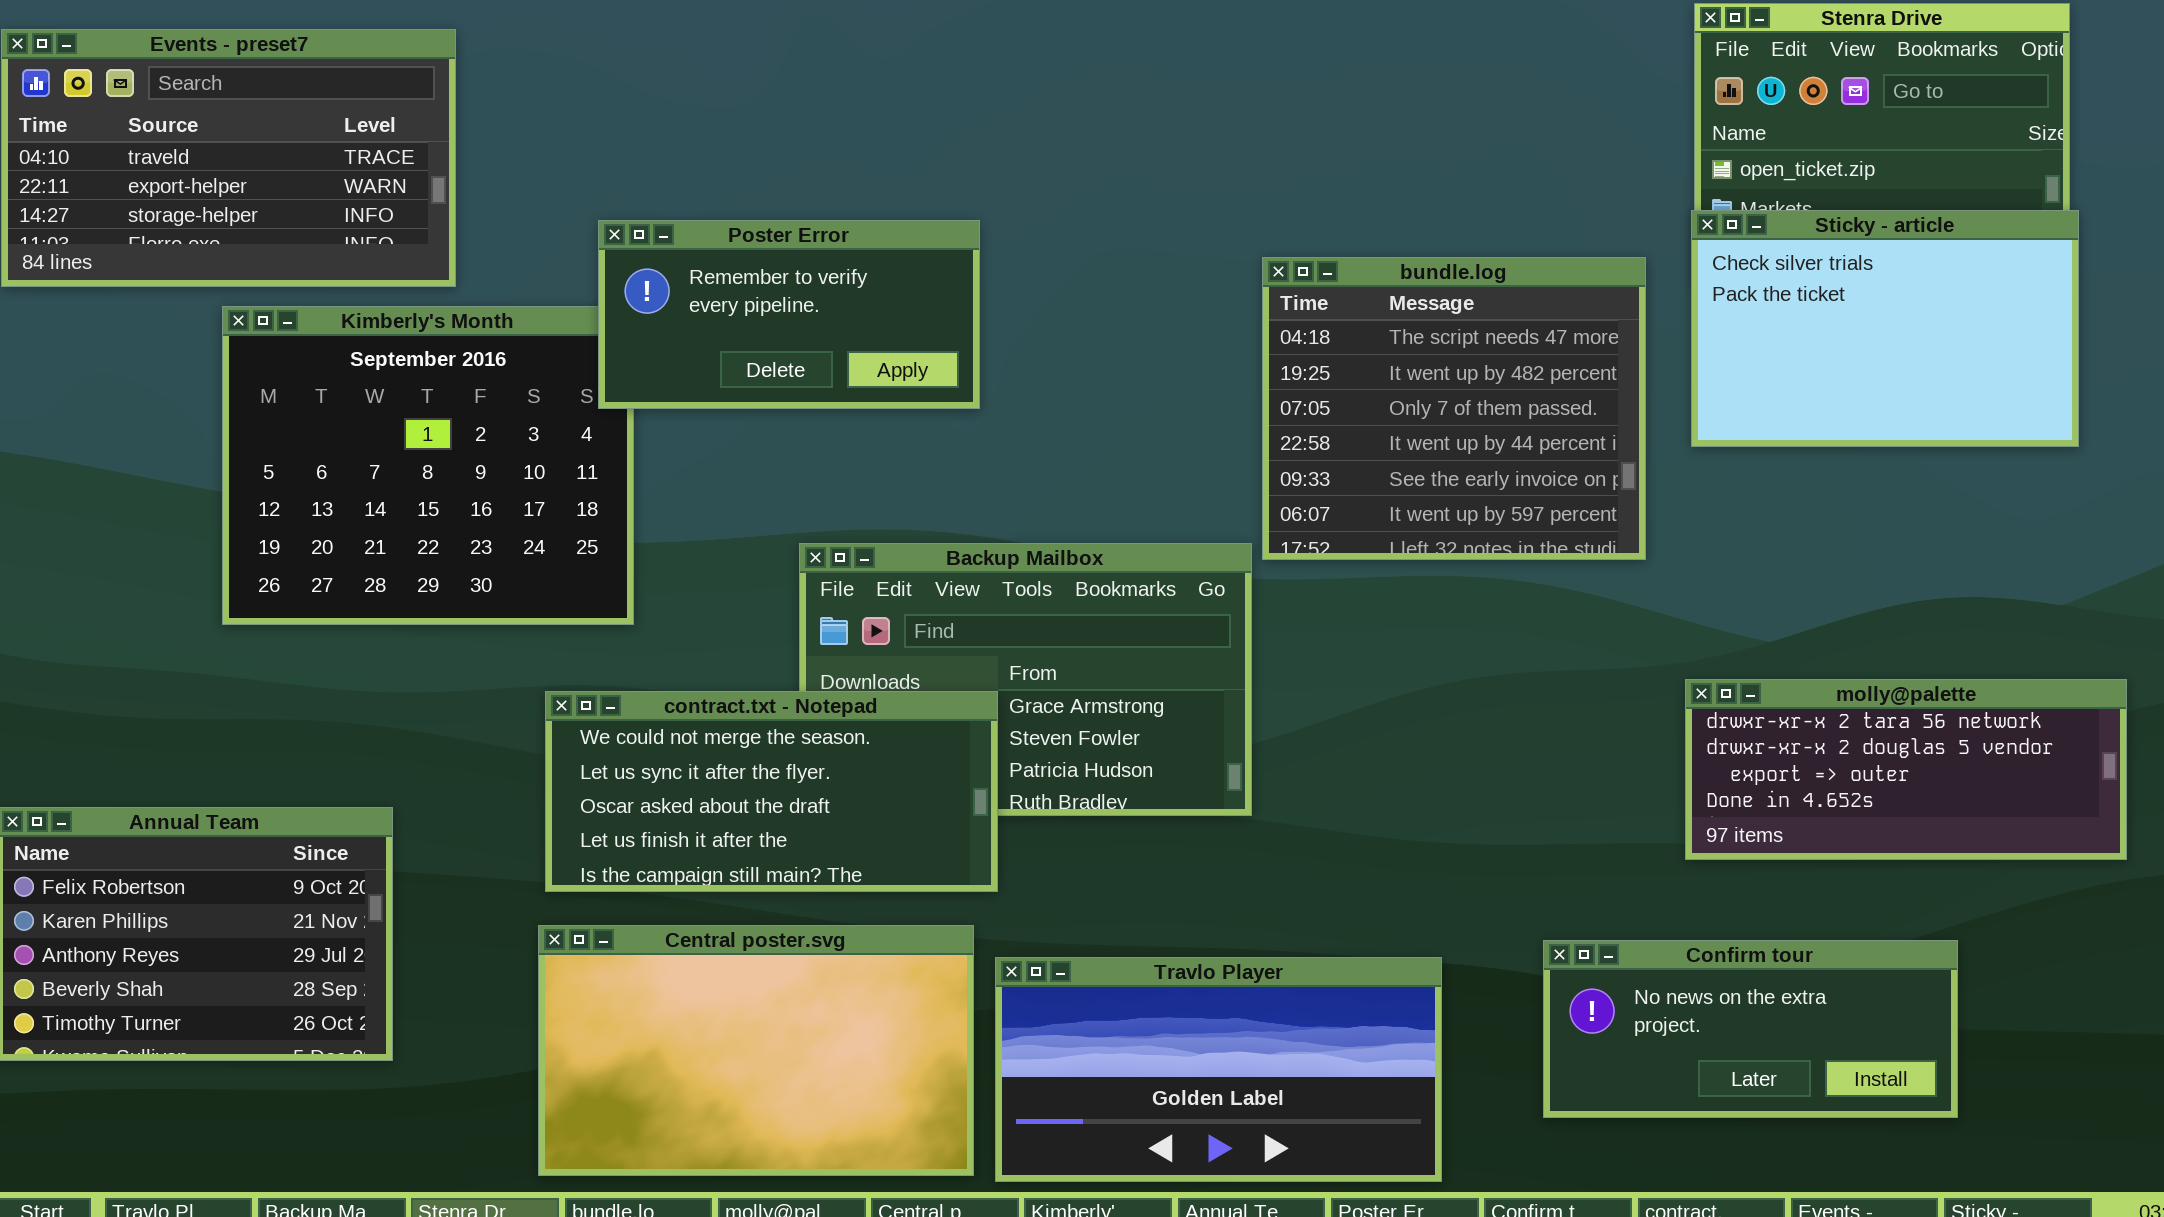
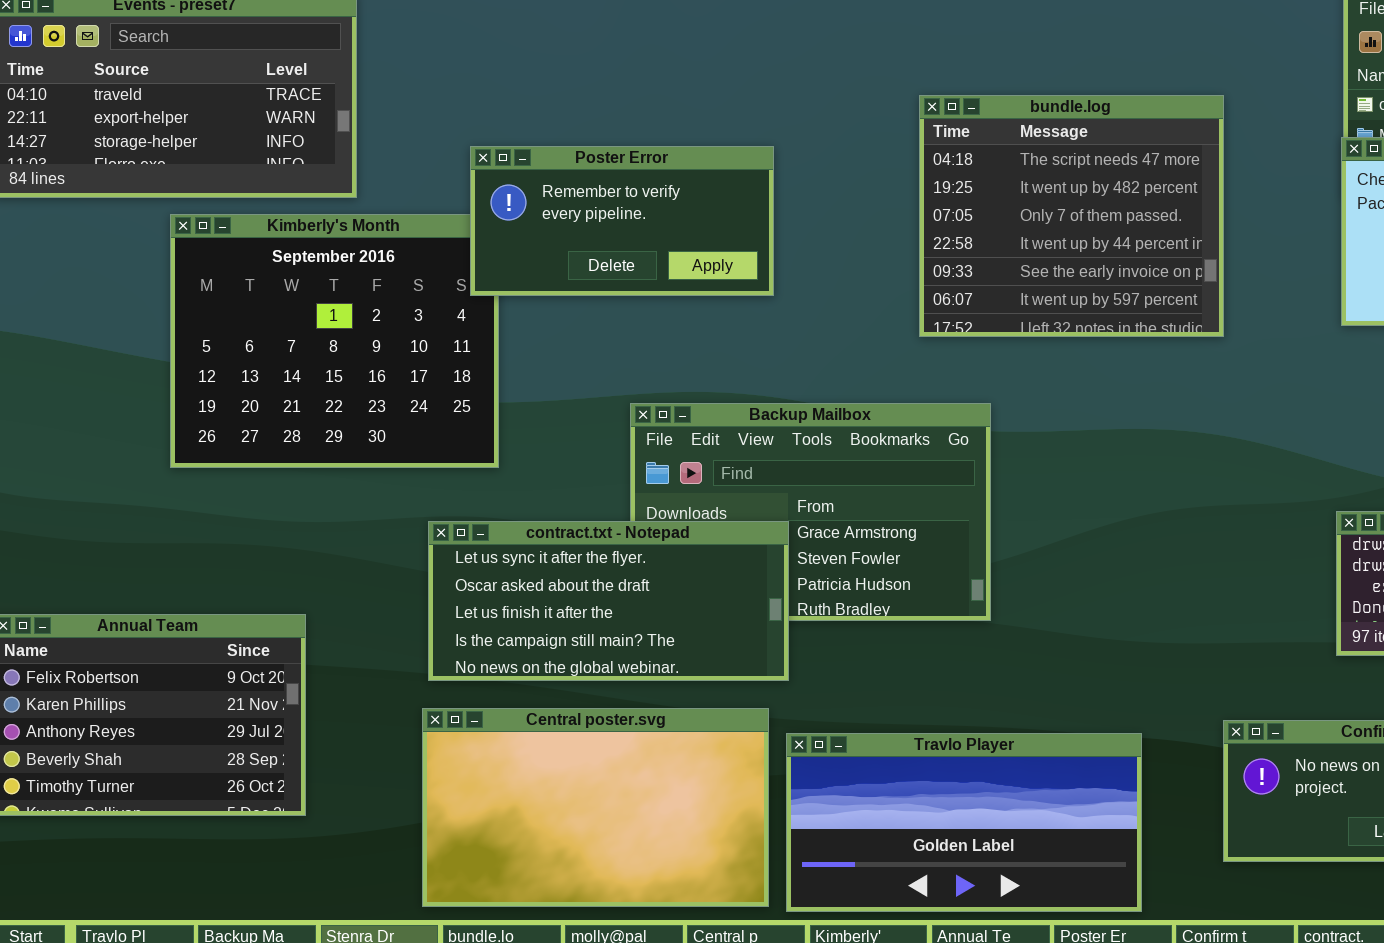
bundle.log: [1262,257,1646,560] -> [919,95,1224,337], moved
contract.txt - Notepad: [545,691,998,892] -> [428,521,789,681], scrolled down 1 row

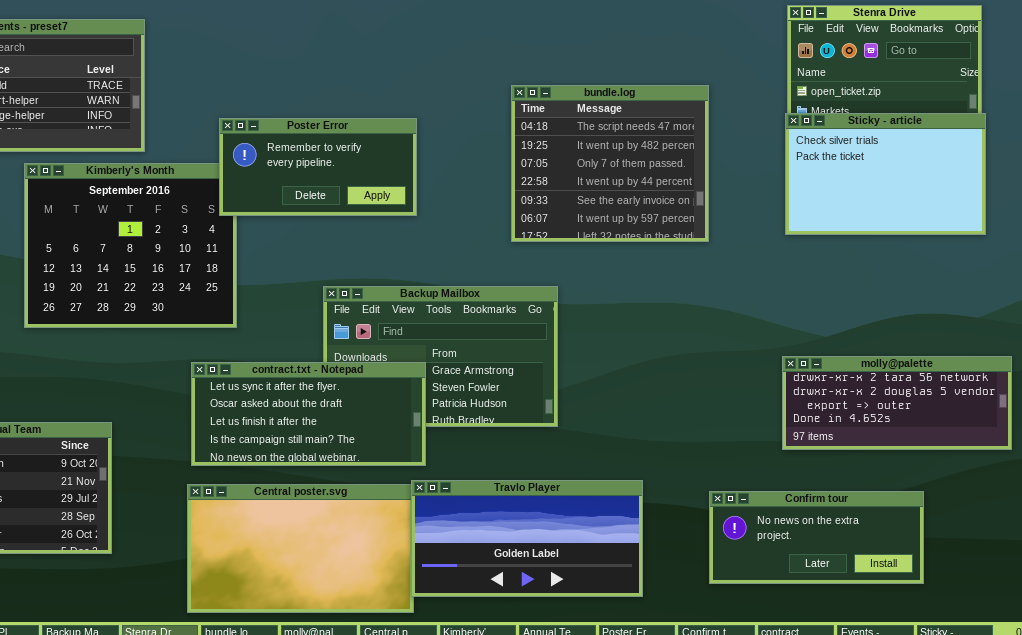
Travlo Player: [786,733,1142,912] -> [411,480,643,597], moved

